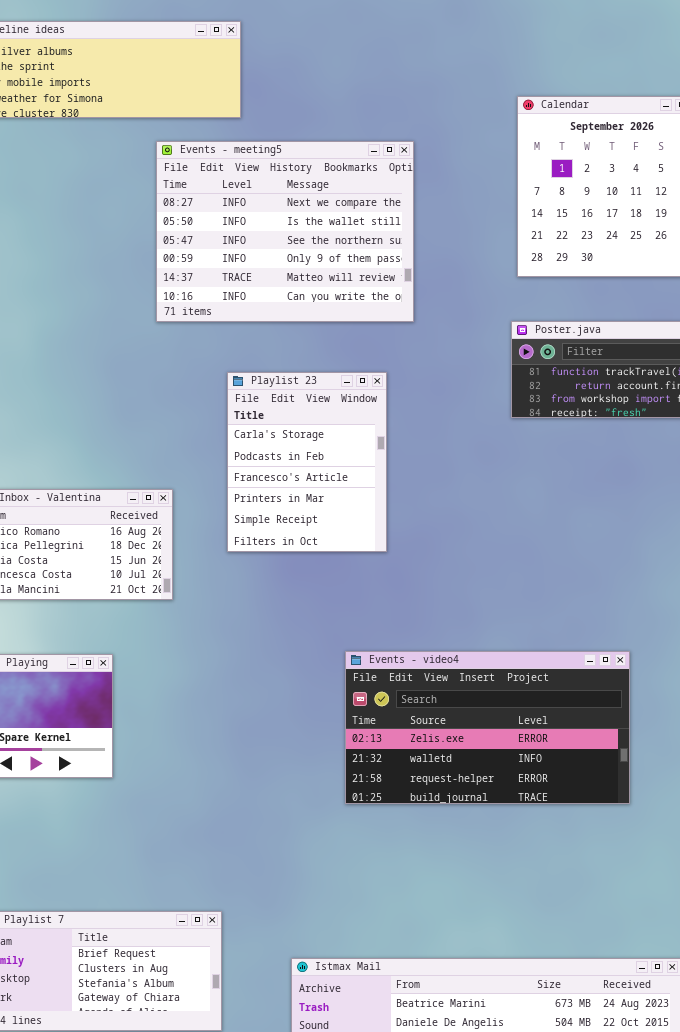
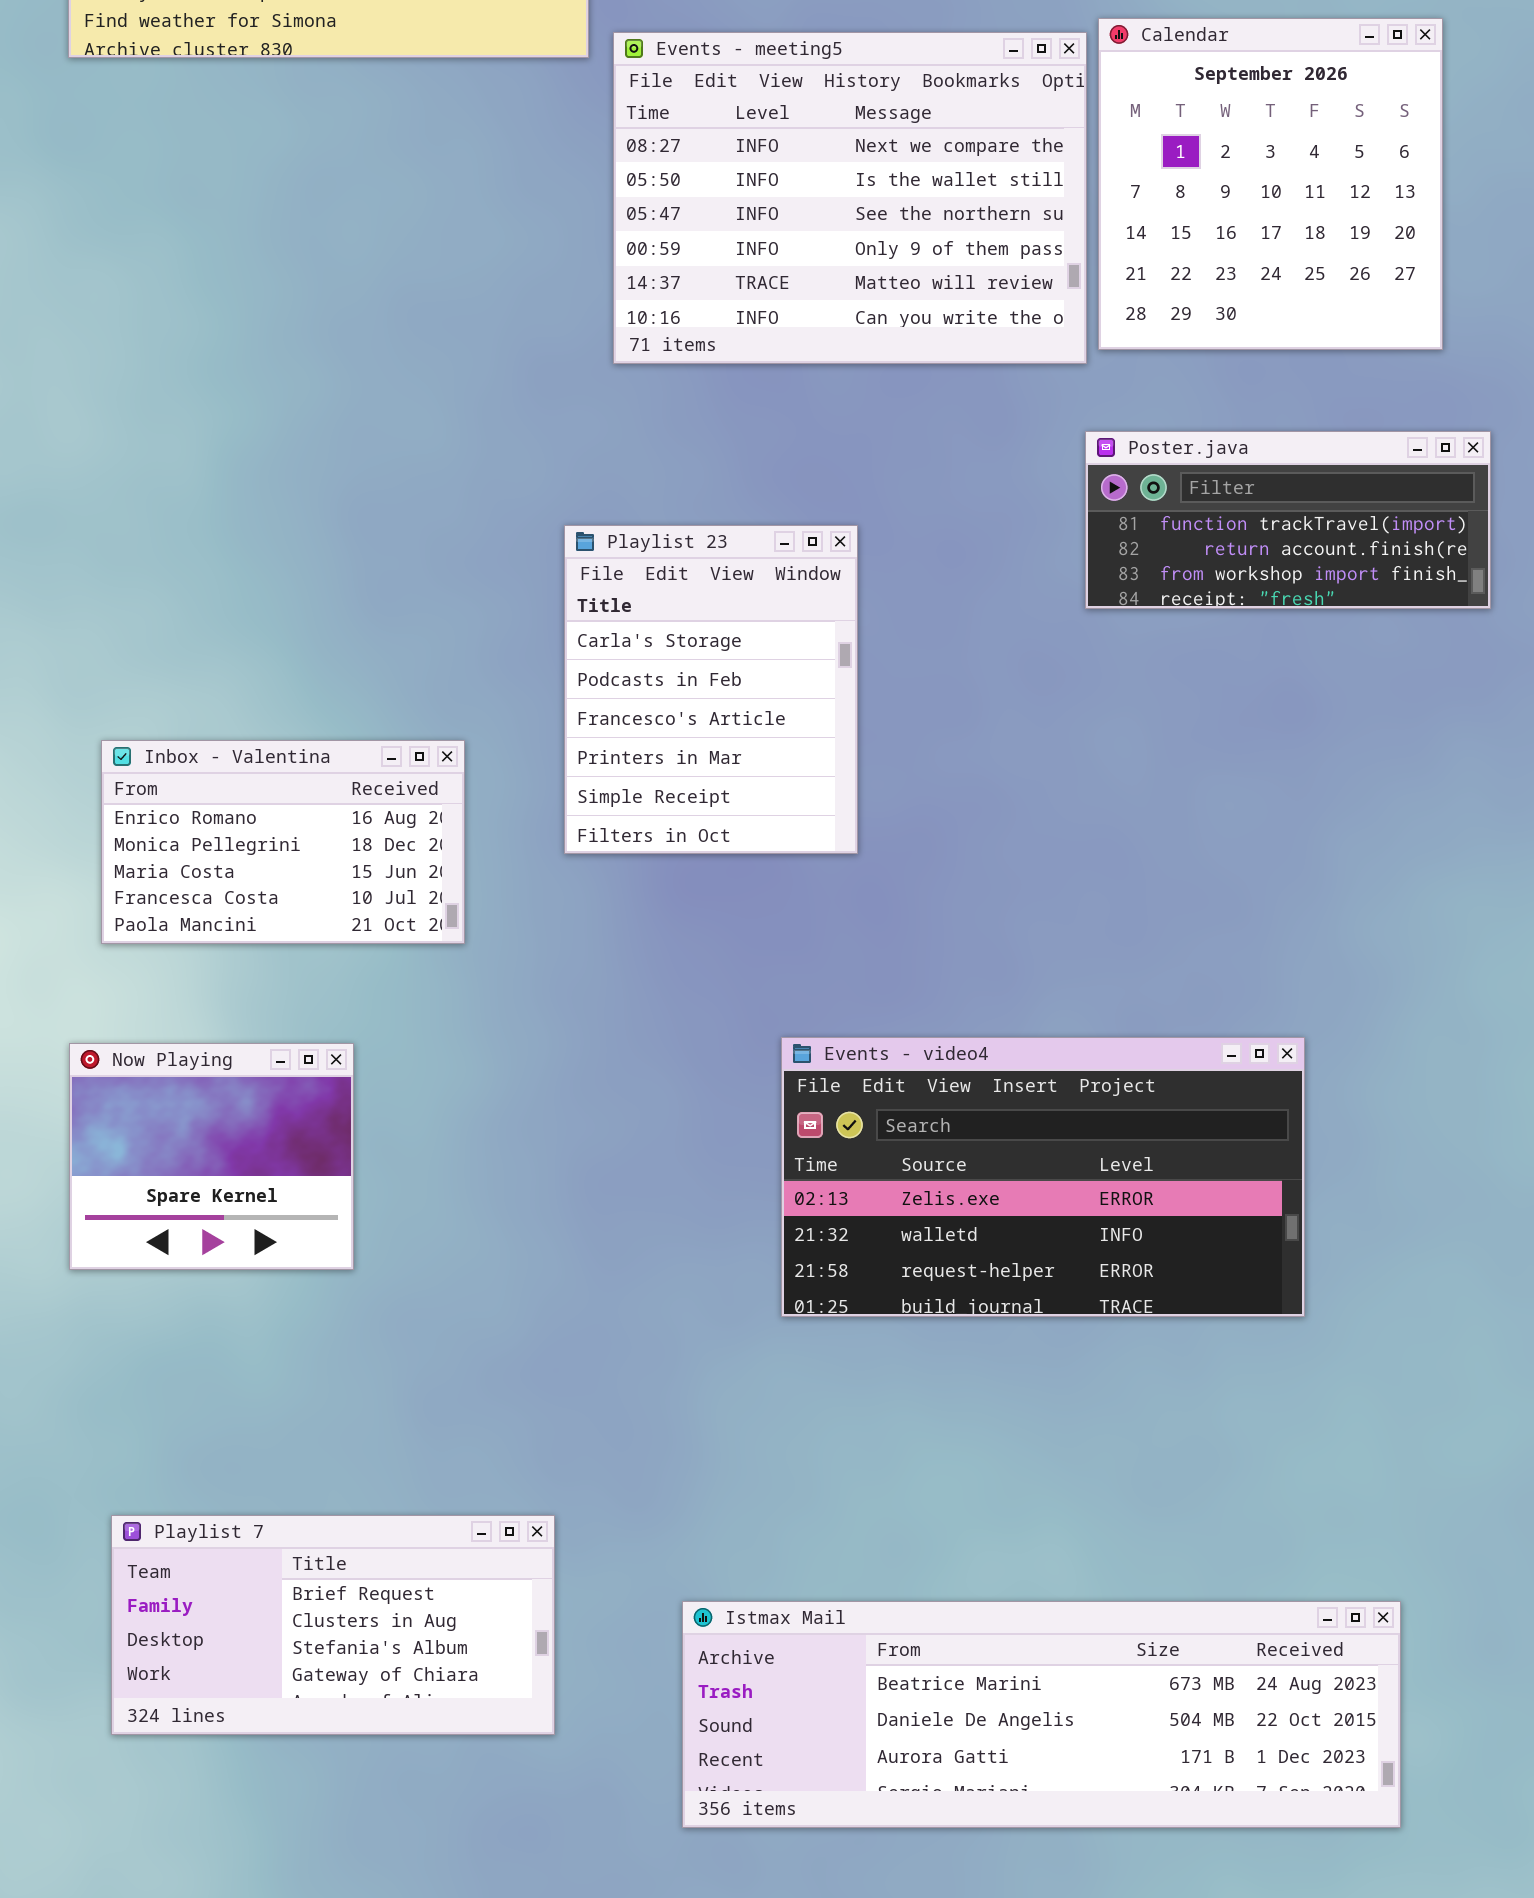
Events - meeting5: [156,141,414,322] -> [613,32,1087,364], moved

